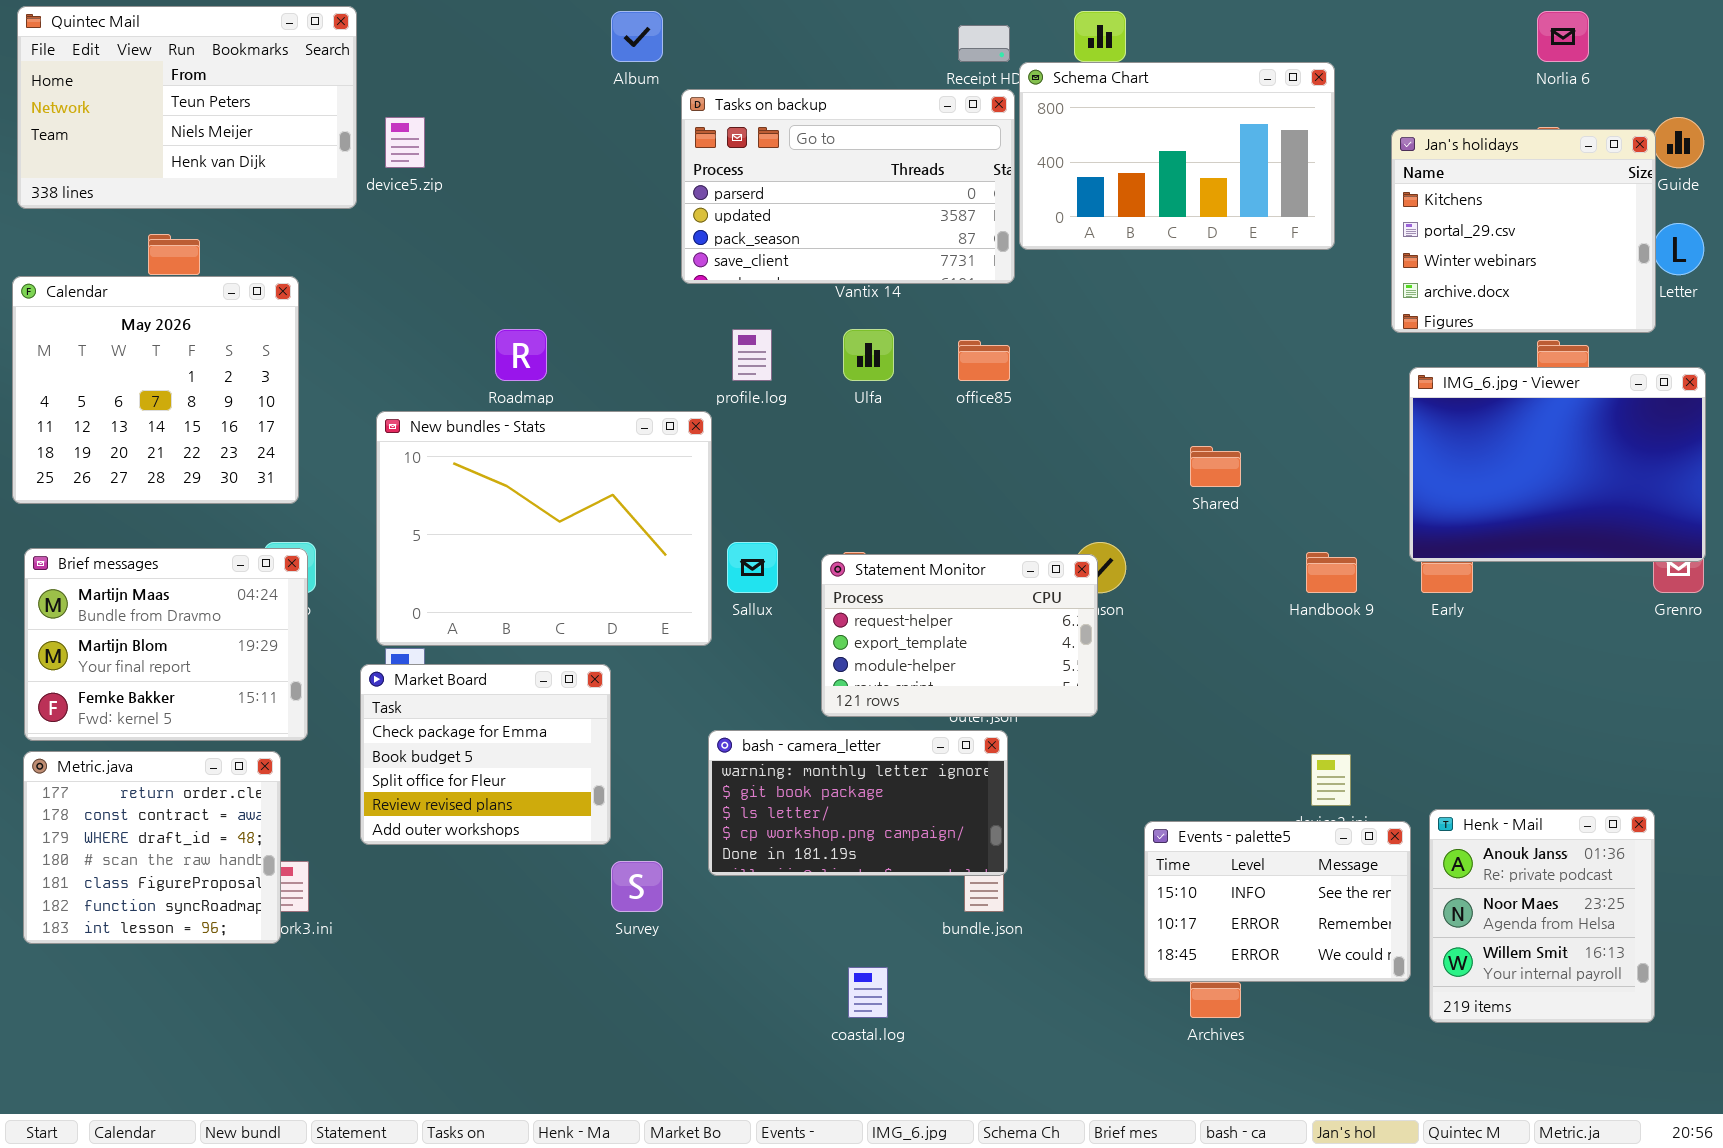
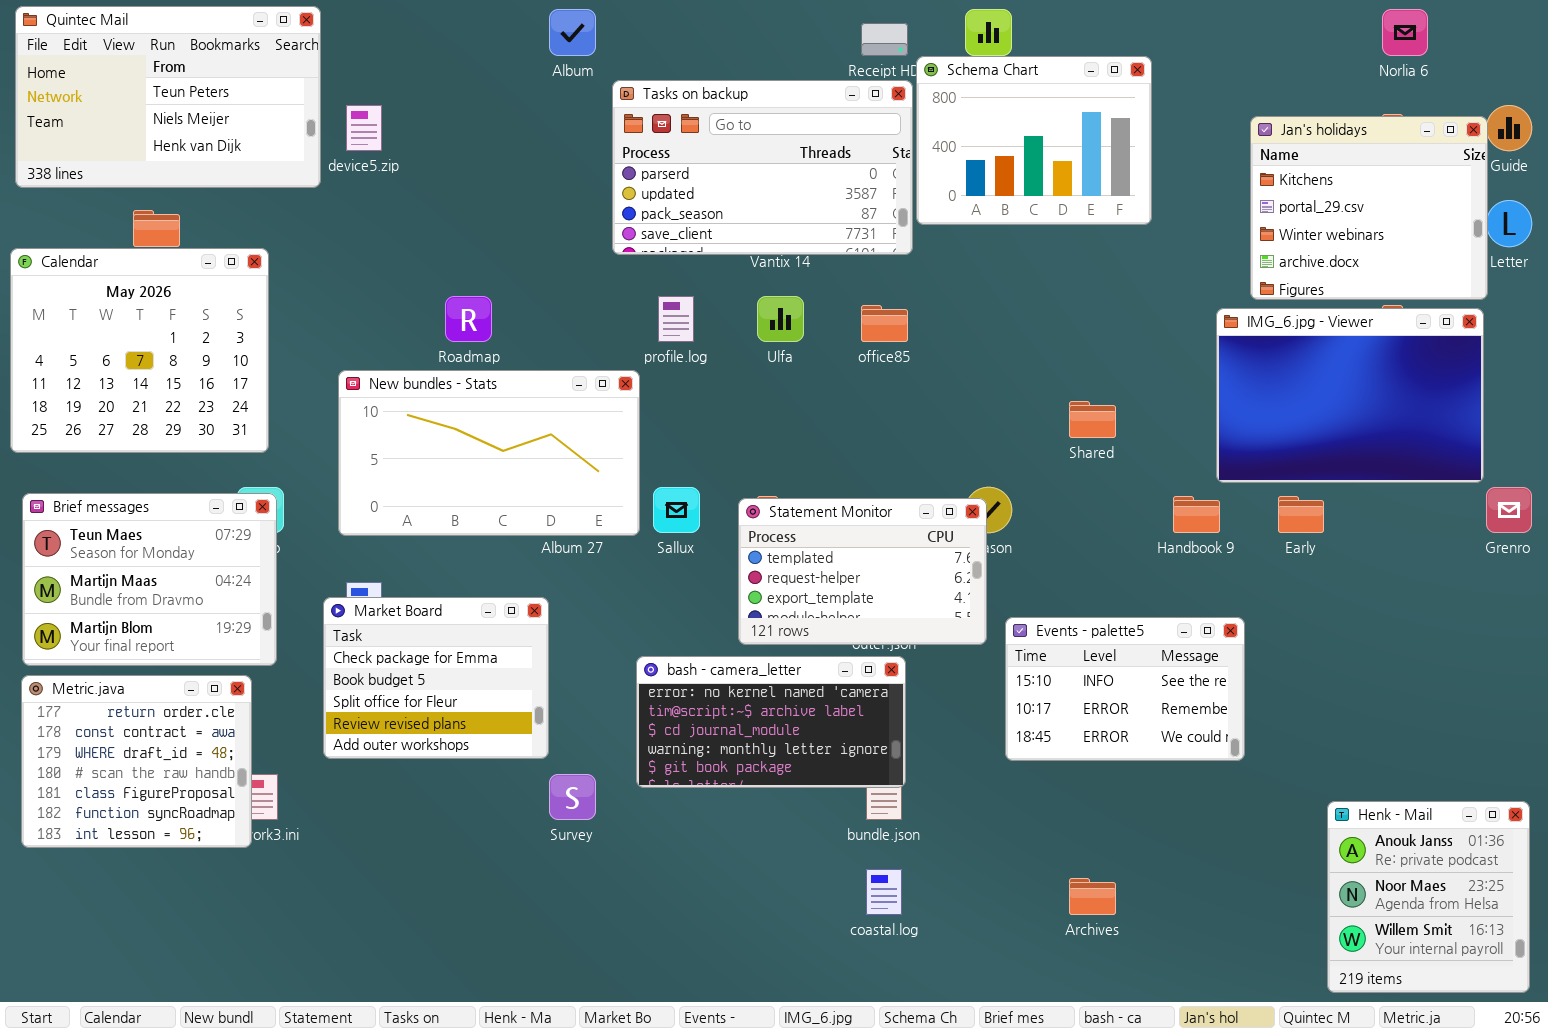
Schema Chart: [1019,62,1335,250] -> [916,56,1152,225], resized
IMG_6.jpg - Viewer: [1409,367,1706,562] -> [1216,308,1484,483], moved
New bundles - Stats: [376,411,712,646] -> [338,370,640,536], resized
Brief messages: [24,548,308,741] -> [22,493,277,666], scrolled up 1 row
Statement Monitor: [821,554,1098,717] -> [738,498,987,645], scrolled up 1 row
bash - camera_letter: [708,730,1008,876] -> [636,656,906,788], scrolled up 3 rows
Henk - Mail: [1429,809,1655,1023] -> [1327,801,1530,993], moved
Events - palette5: [1144,821,1411,982] -> [1005,617,1245,761], moved
coastal.log: [848,967,888,1018] -> [866,869,902,915], moved

